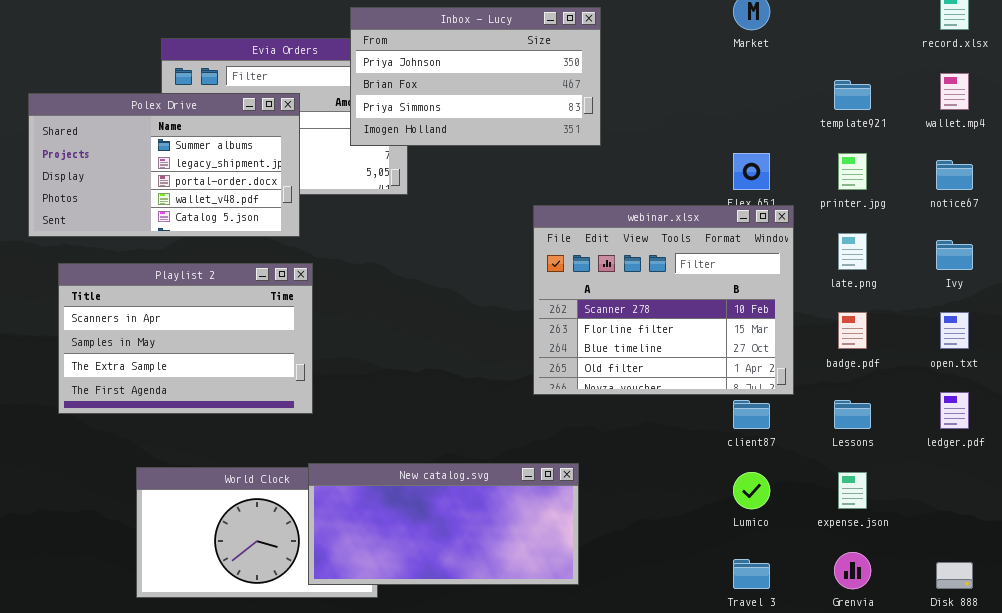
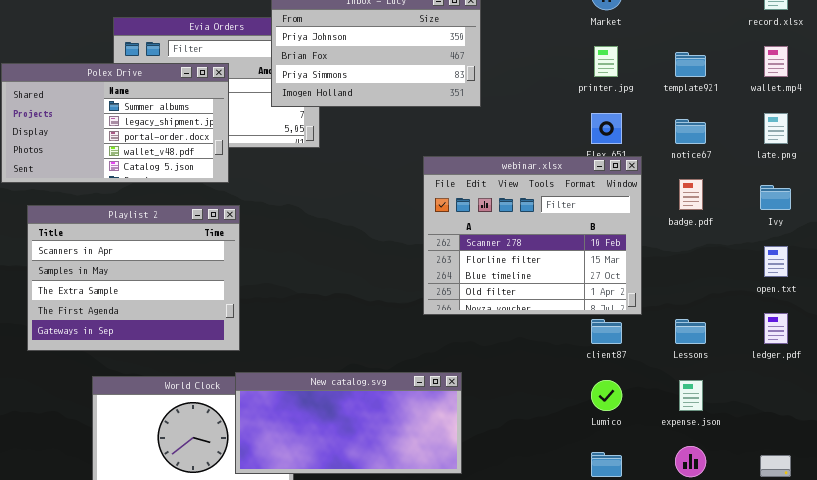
printer.jpg: [838,153,867,190] -> [594,46,618,77], moved
notice67: [936,160,973,190] -> [675,119,706,144], moved
late.png: [838,233,867,270] -> [764,113,788,144], moved
Playlist 2: [58,263,313,414] -> [27,205,240,351], resized
badge.pdf: [838,312,867,349] -> [679,179,703,210], moved

